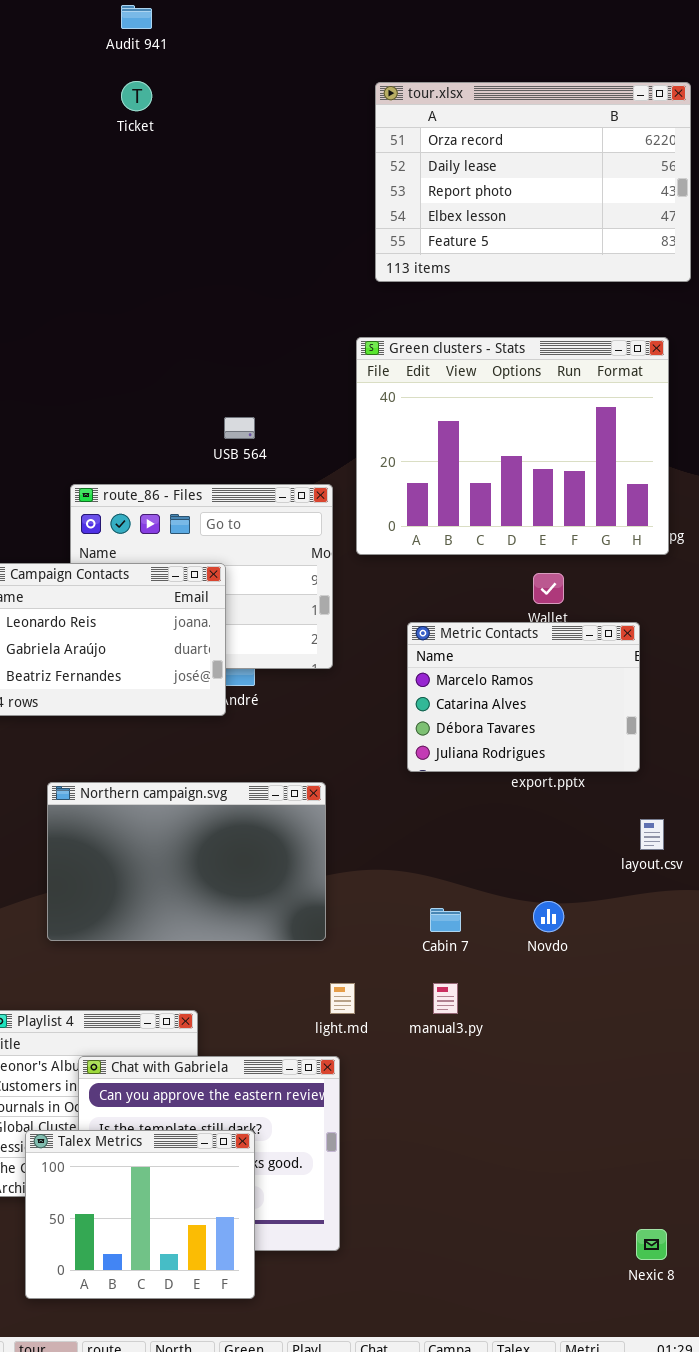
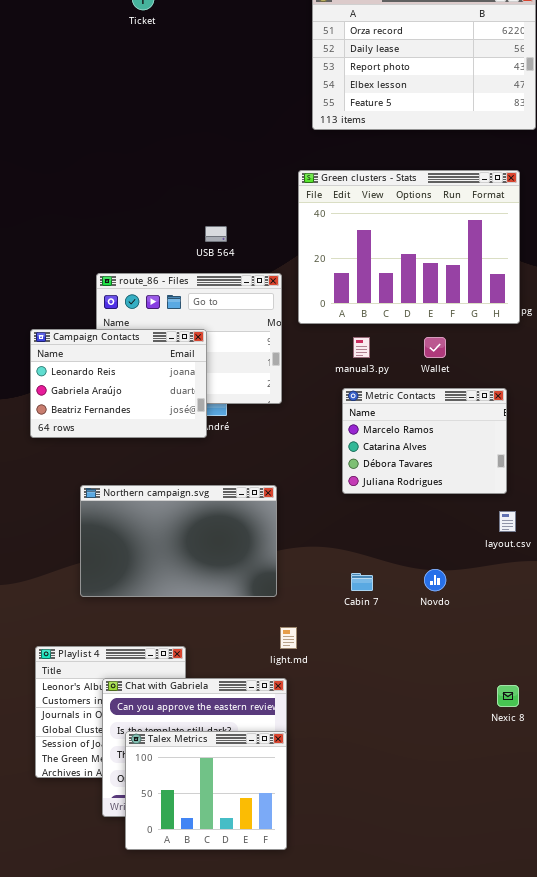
Metric Contacts: [407,622,640,772] -> [342,388,507,494], moved
manual3.py: [433,983,458,1014] -> [353,337,370,358], moved
Talex Metrics: [25,1130,255,1299] -> [125,731,287,850], moved
Nexic 8: [636,1229,667,1260] -> [497,685,519,707], moved

